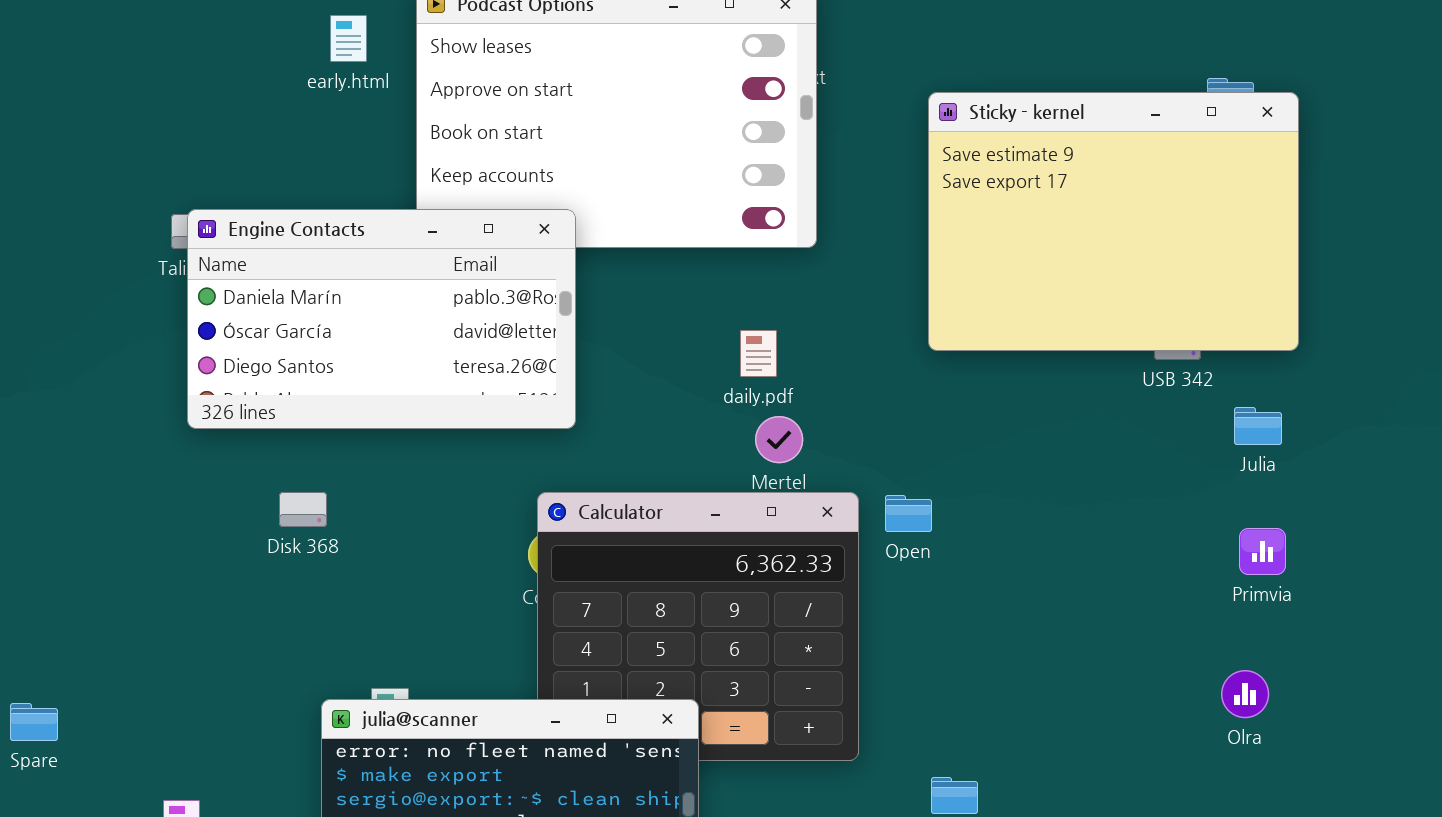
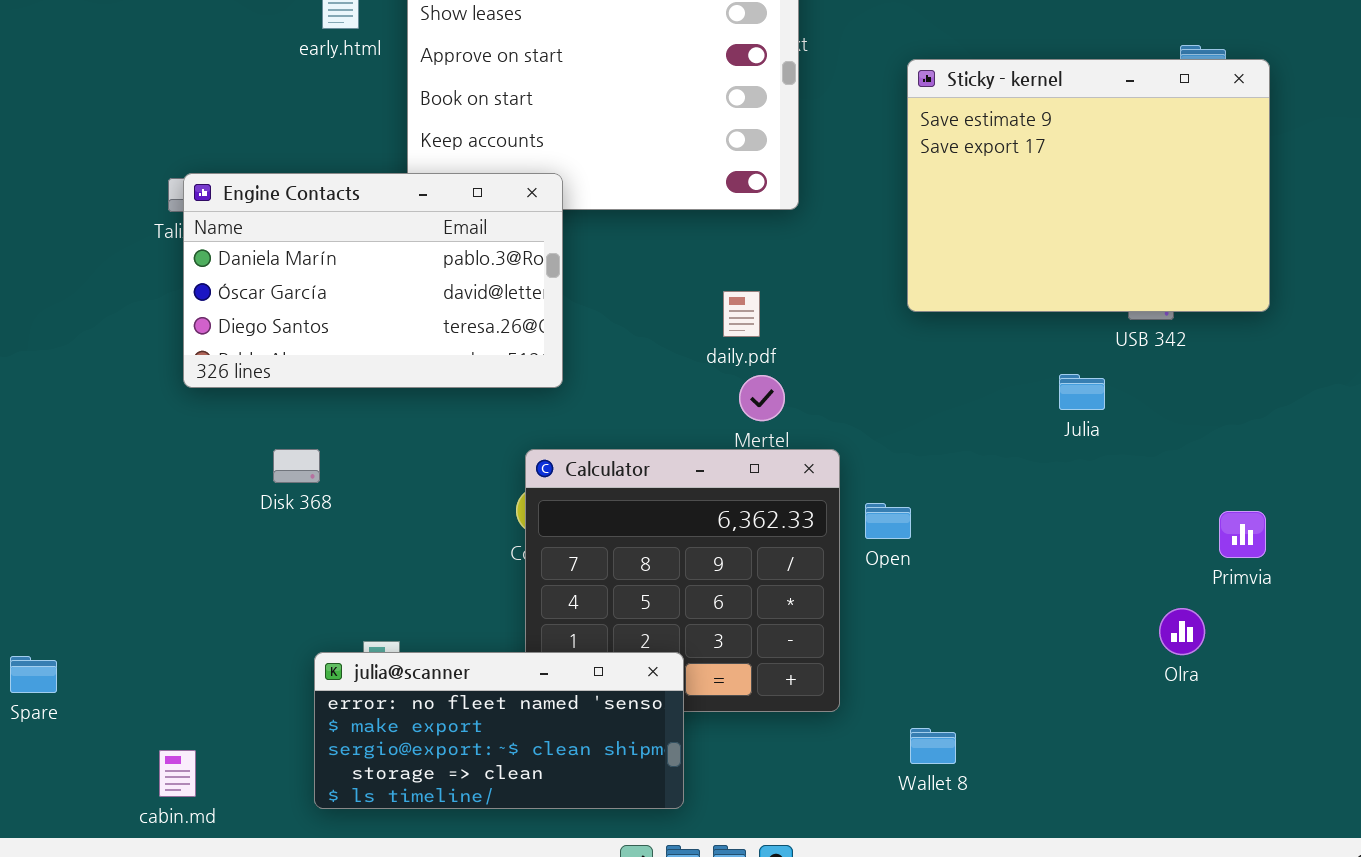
Julia: [1234,407,1282,445] -> [1059,374,1105,410], moved
Open: [885,495,932,532] -> [865,503,911,539], moved
Primvia: [1239,528,1286,575] -> [1219,511,1266,558], moved
Olra: [1221,670,1269,718] -> [1159,608,1205,655], moved

